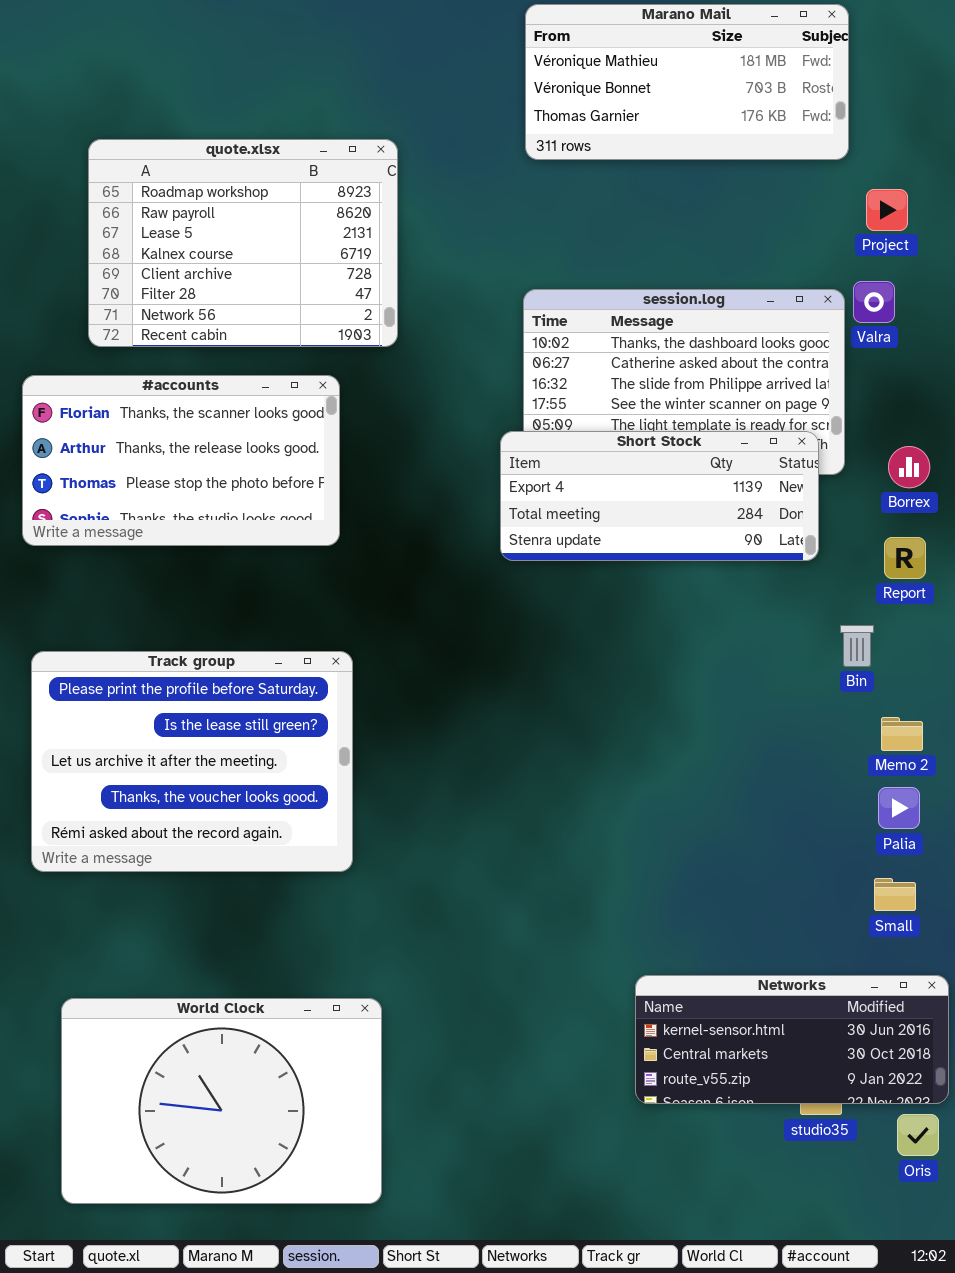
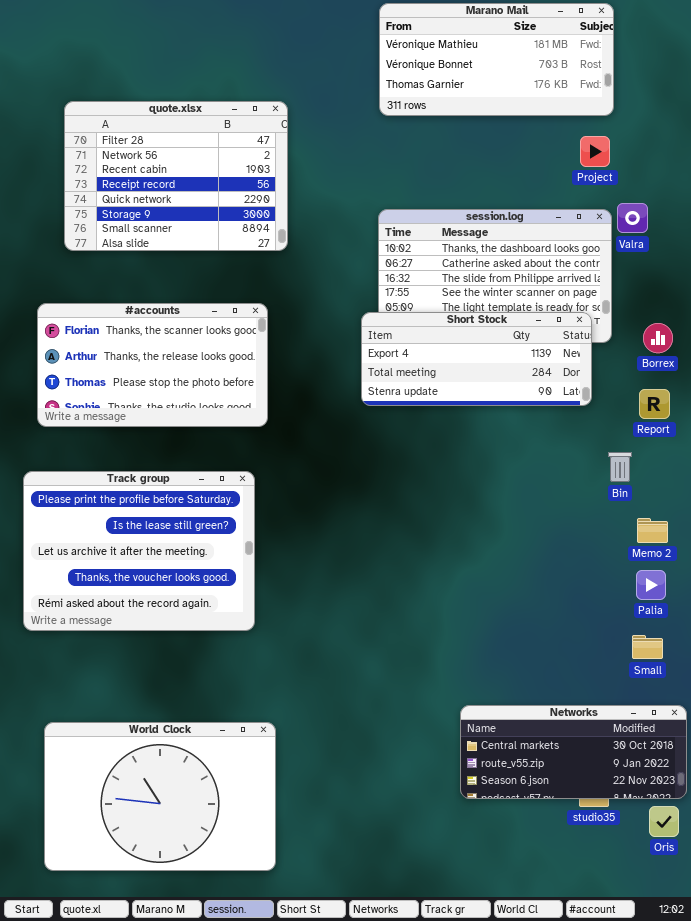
quote.xlsx: [88,139,398,347] -> [64,101,288,251], scrolled down 5 rows
Project: [866,189,908,231] -> [580,136,610,167], moved
#accounts: [22,375,340,546] -> [37,303,268,427], moved
Networks: [635,975,949,1104] -> [460,705,687,799], scrolled down 1 row

